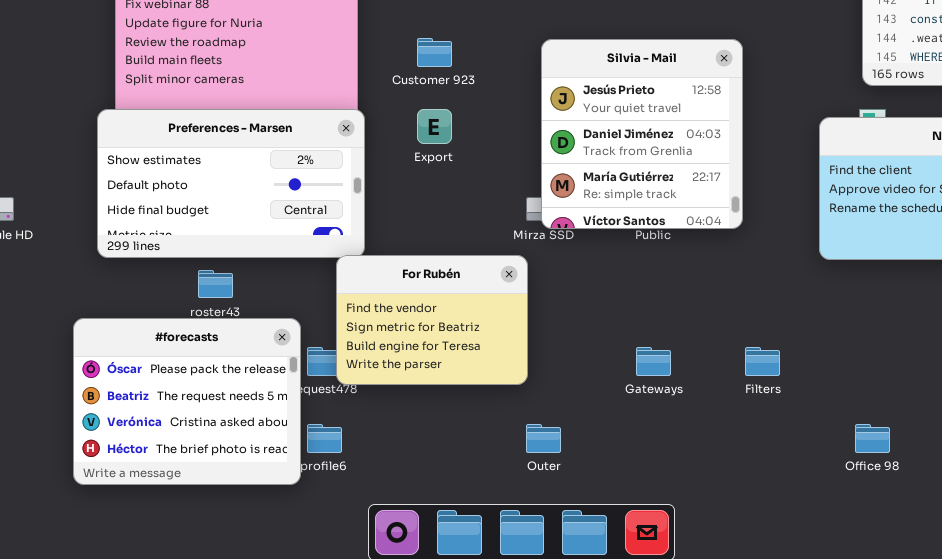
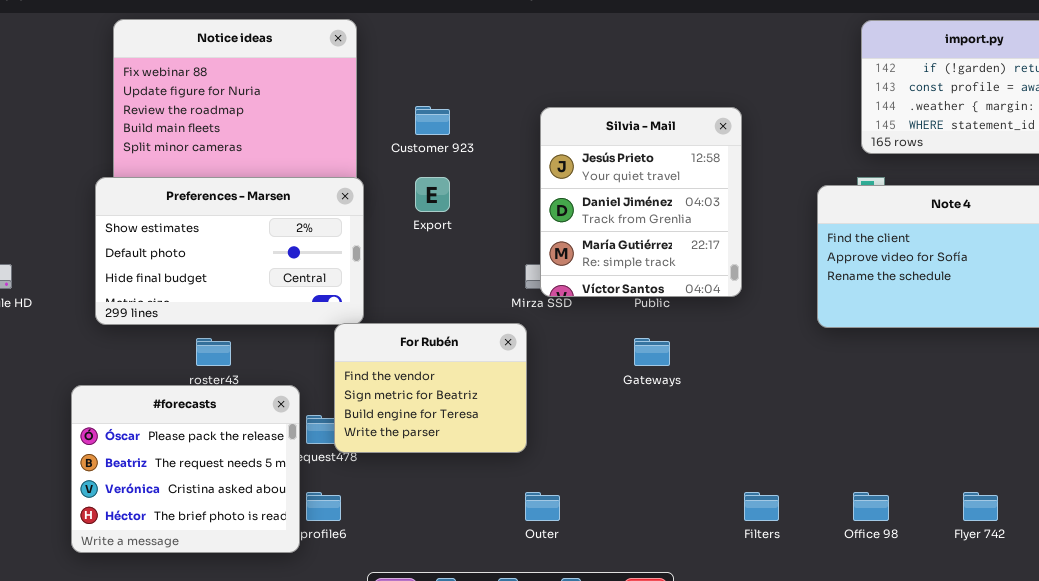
Gateways: [636,347,671,376] -> [634,338,670,366], moved
Filters: [745,347,780,376] -> [744,492,779,521], moved

